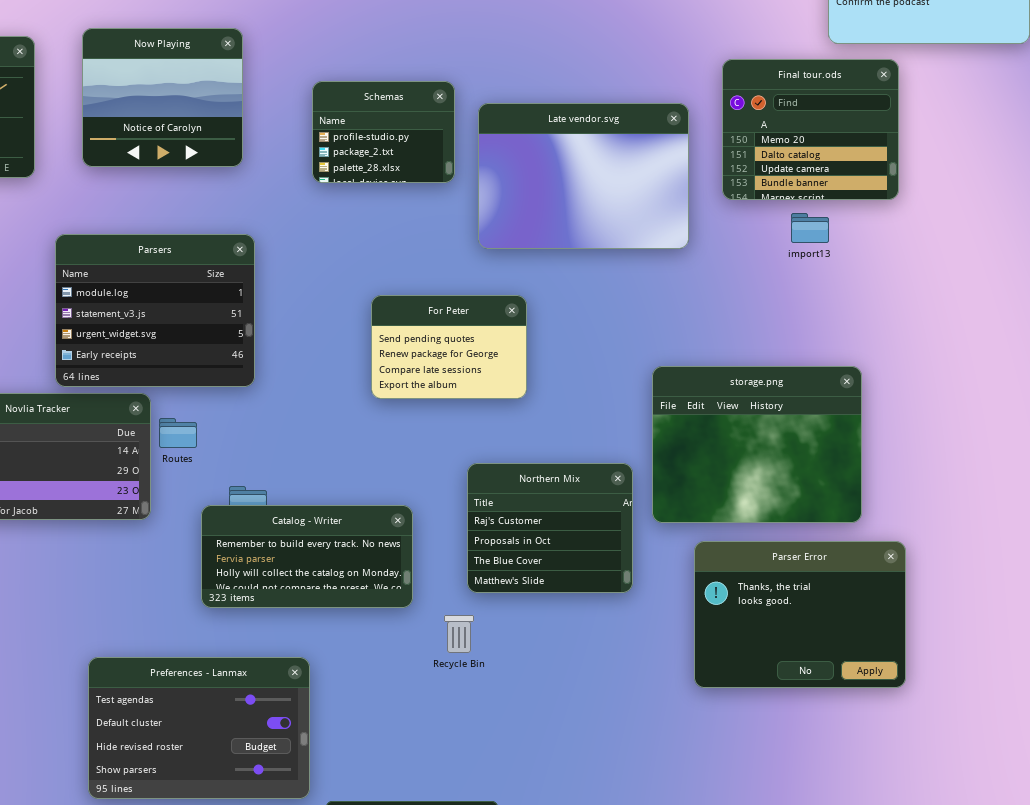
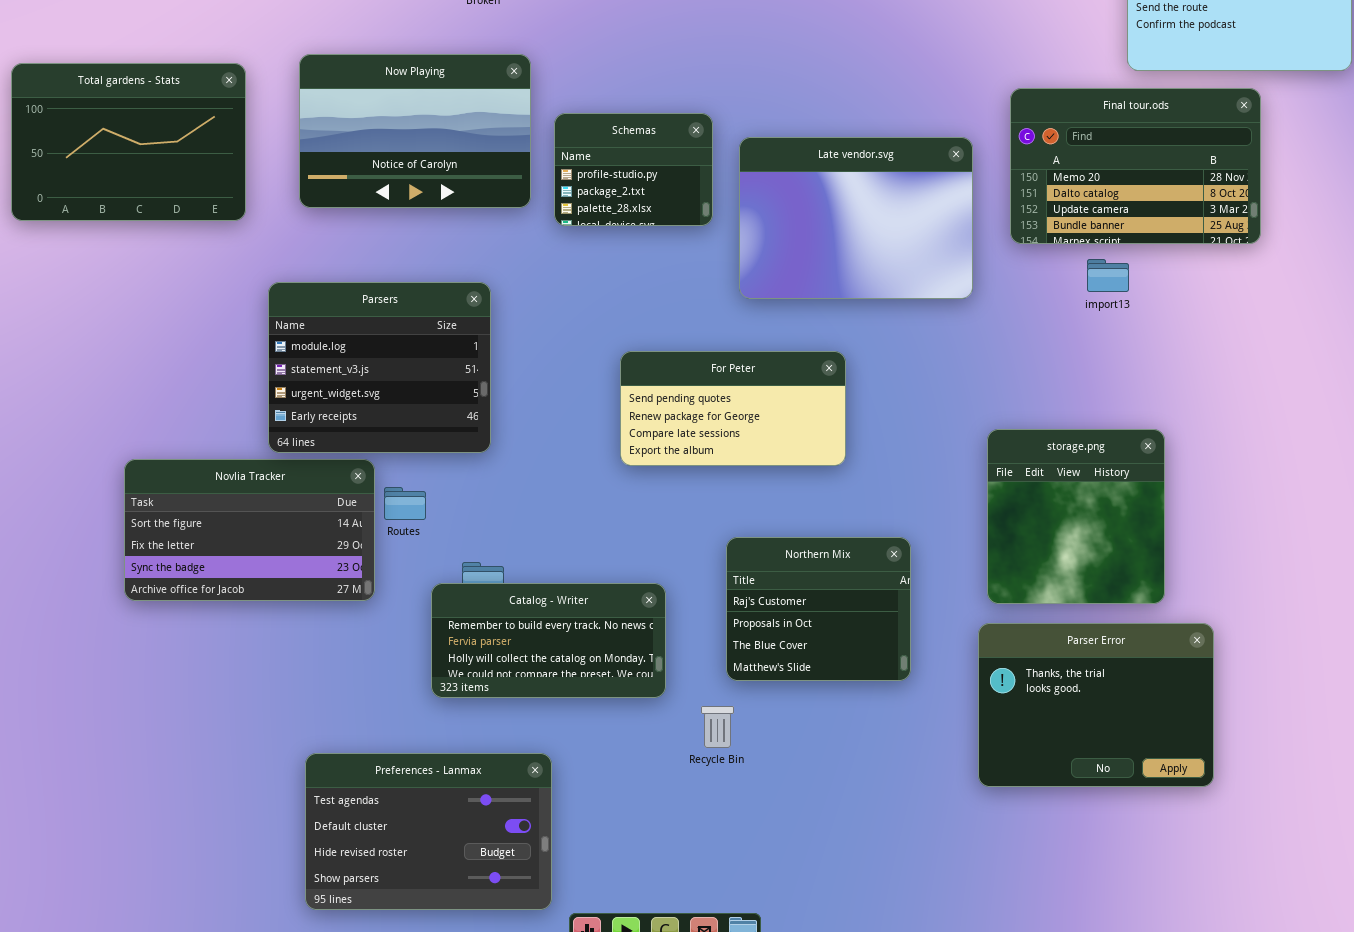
Now Playing: [82,28,243,167] -> [299,54,531,208], resized
Final tour.ods: [722,59,899,200] -> [1010,88,1261,244], resized
For Peter: [371,295,527,399] -> [620,351,846,466], resized
storage.png: [652,366,862,523] -> [987,429,1165,604], resized

